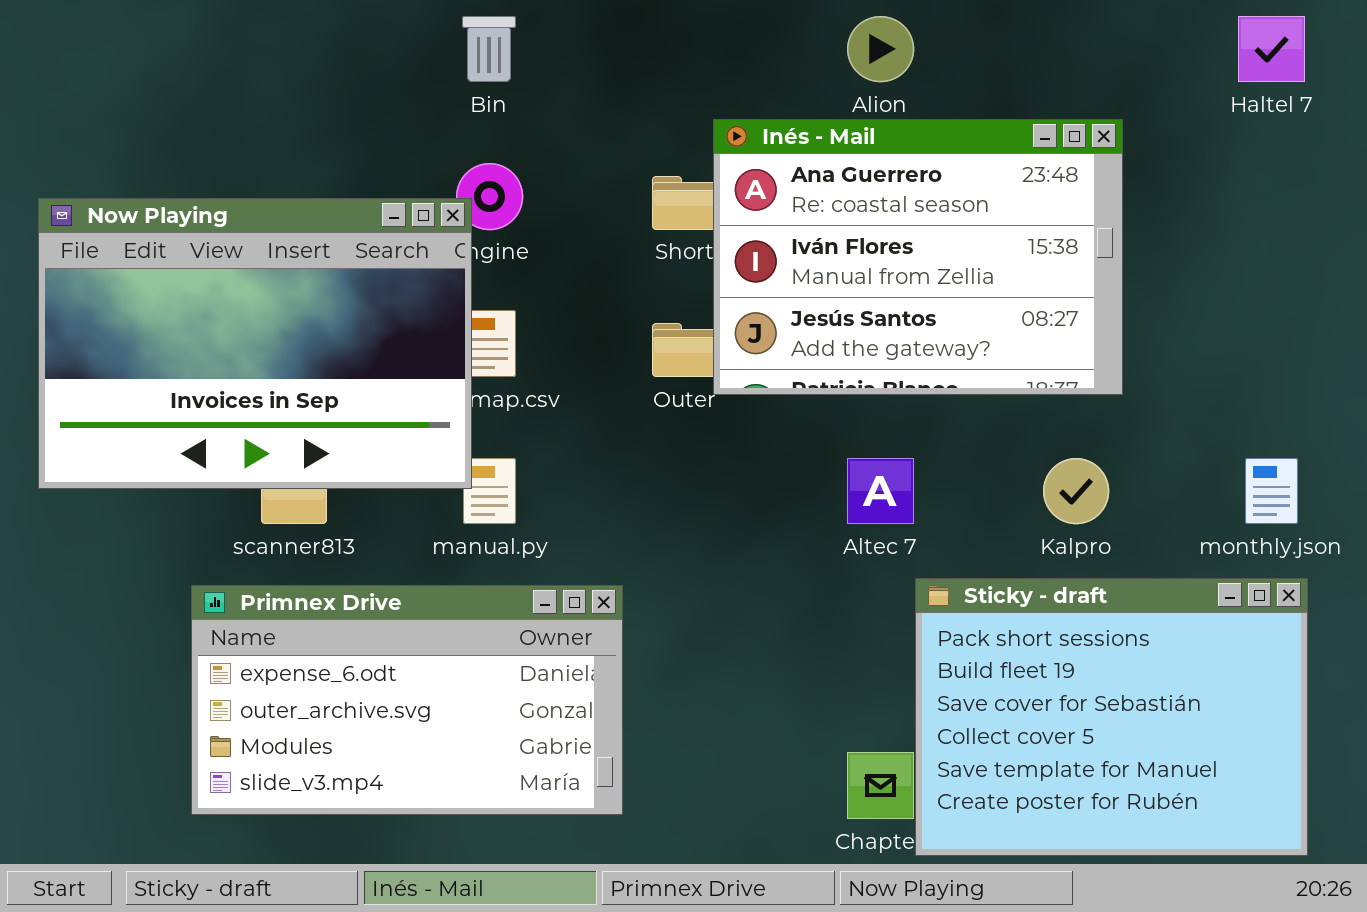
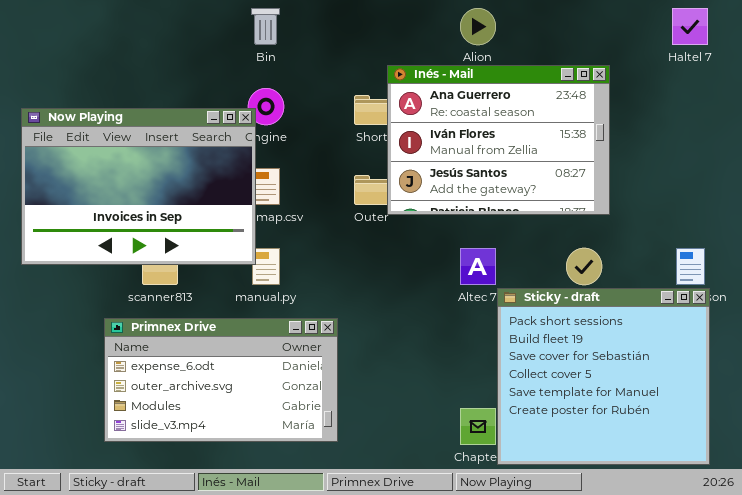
Sticky - draft: [915,578,1308,856] -> [497,288,710,465], resized

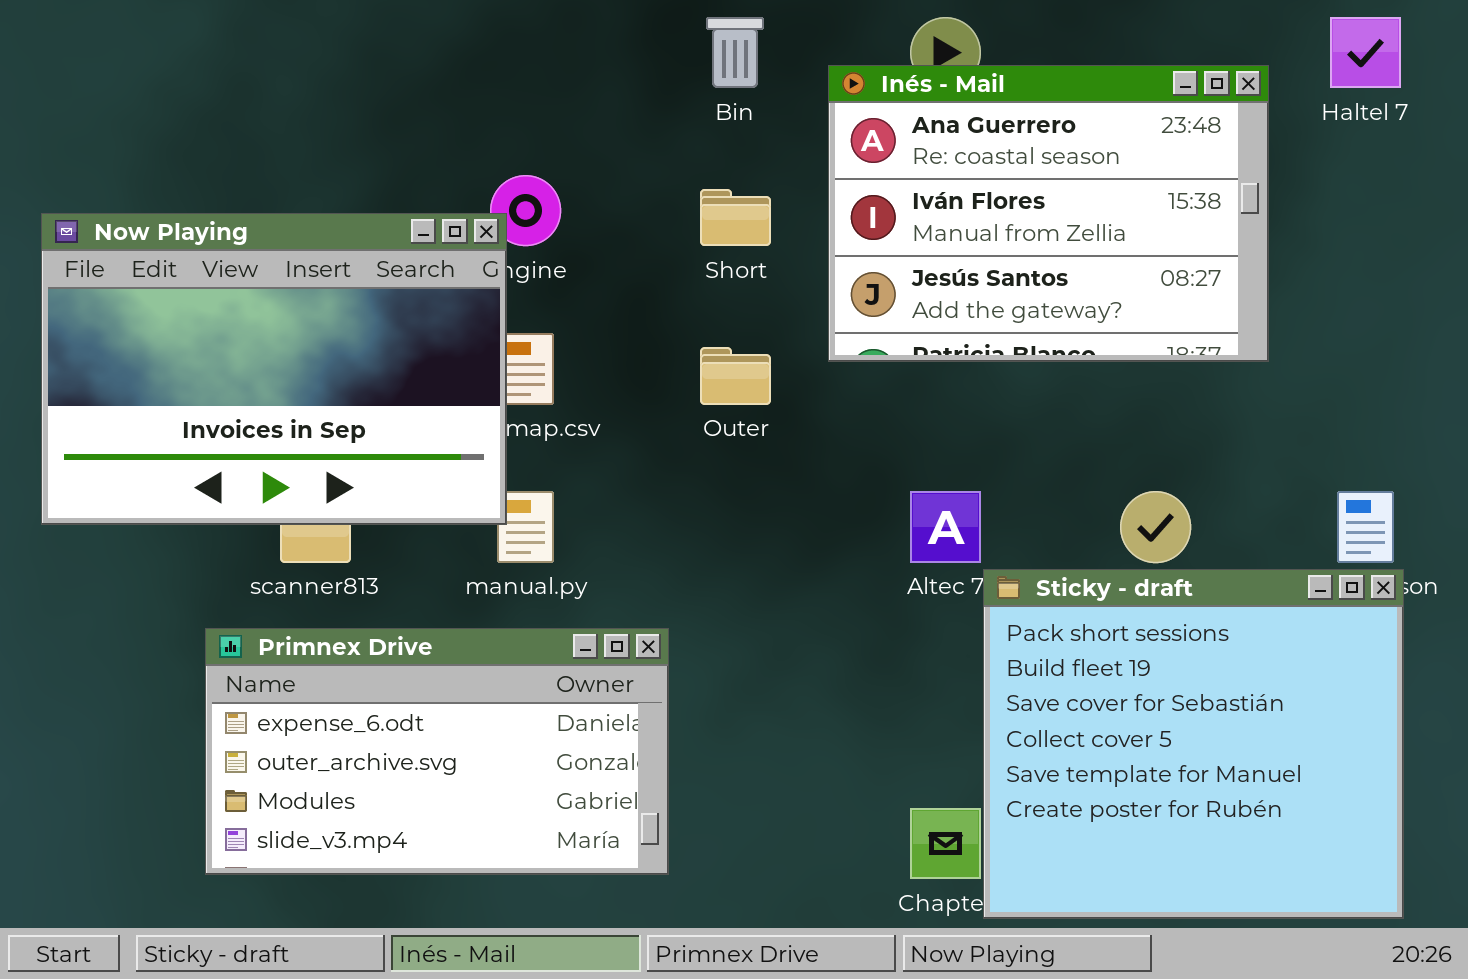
Bin: [251,8,280,45] -> [706,17,764,88], moved
Inés - Mail: [387,65,610,215] -> [828,65,1269,362], moved

